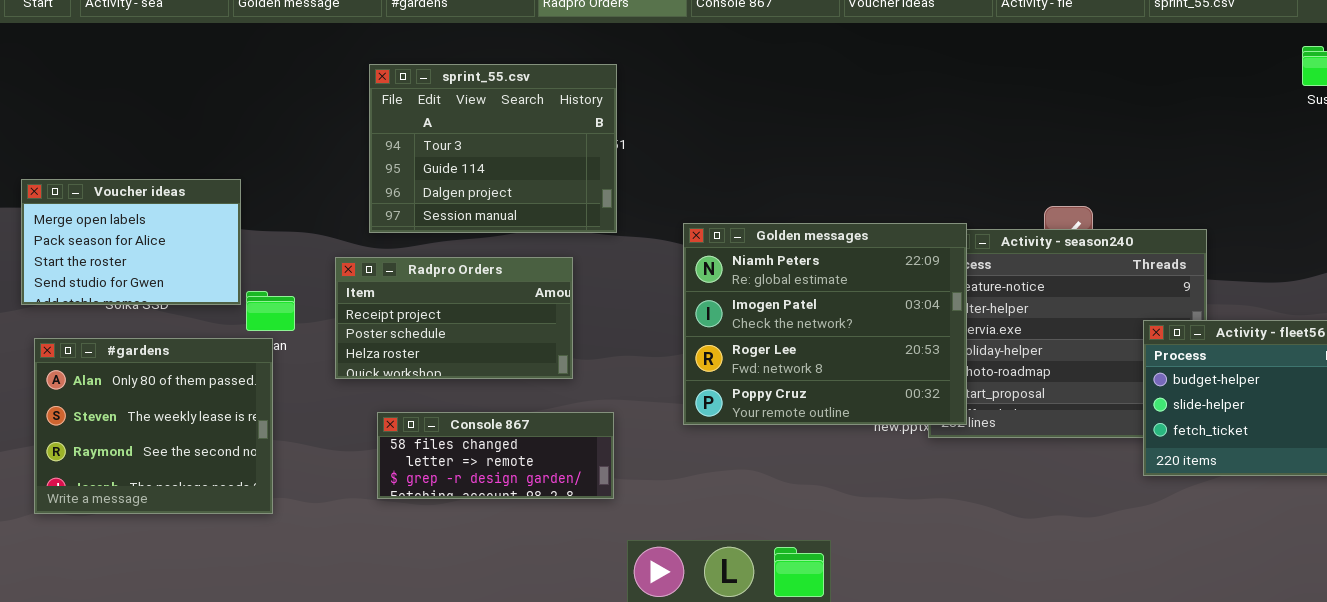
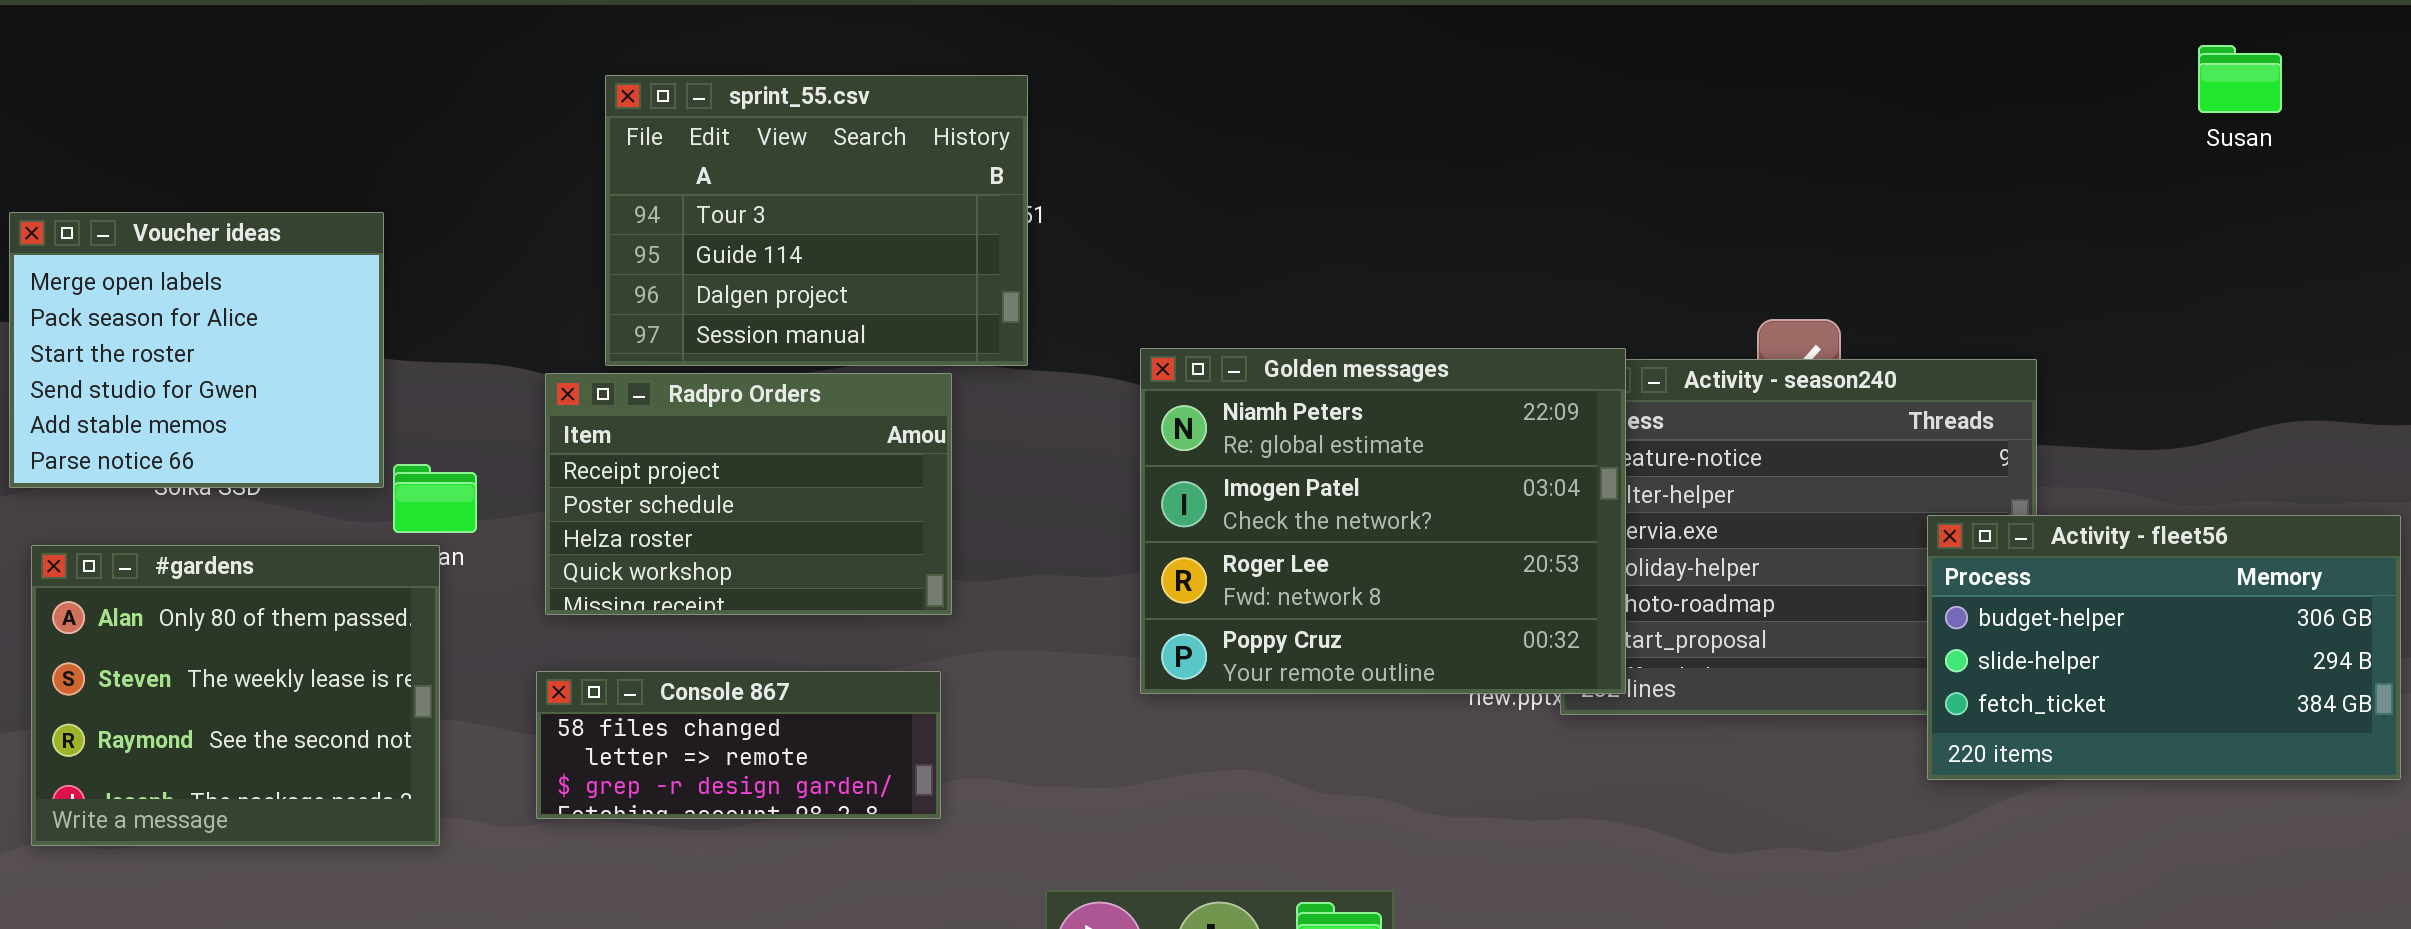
Voucher ideas: [21,179,241,305] -> [9,212,384,488], resized
Radpro Orders: [335,257,573,379] -> [545,373,952,615], resized
Console 867: [377,412,614,499] -> [536,671,941,819], moved

